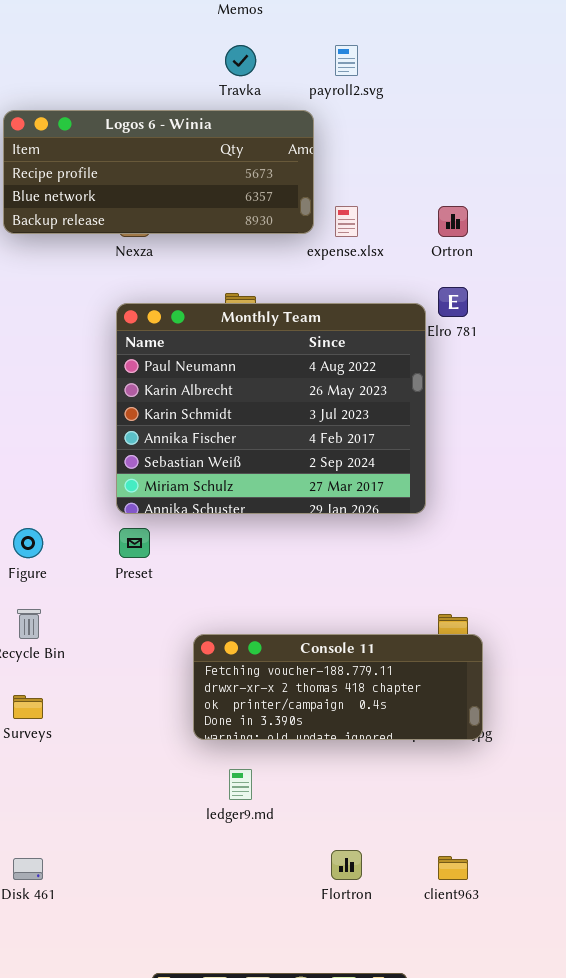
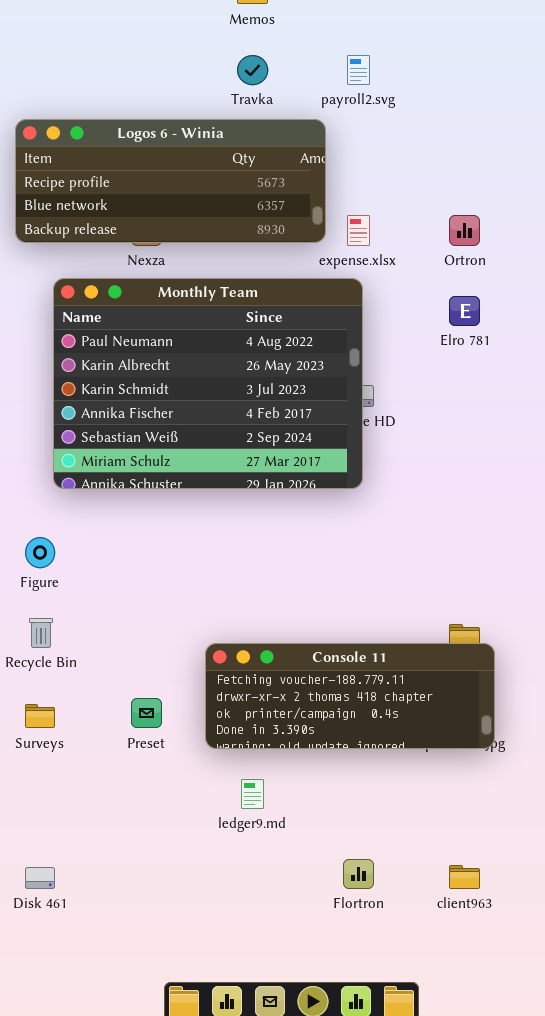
Monthly Team: [116,303,426,514] -> [53,278,363,489], moved
Preset: [119,528,150,558] -> [131,698,162,728], moved

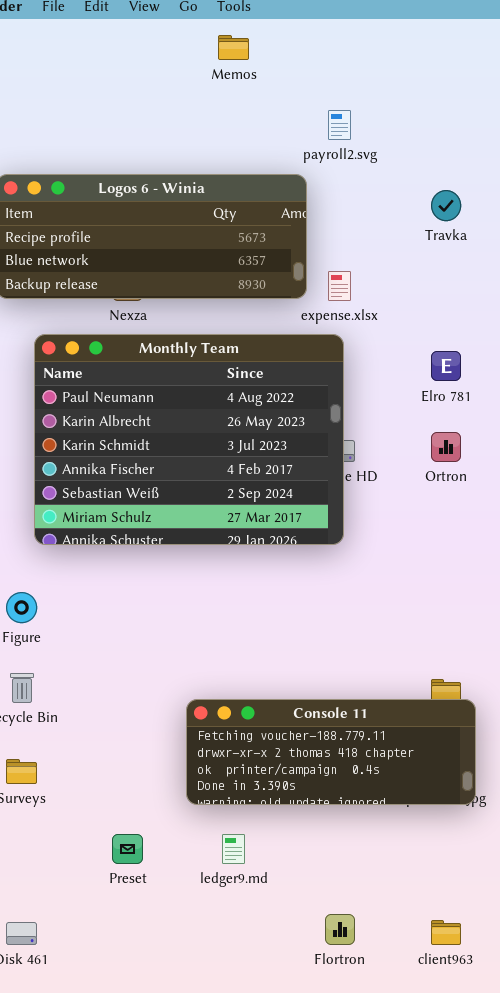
Travka: [237,55,268,85] -> [431,190,461,221], moved
Ortron: [449,215,480,246] -> [431,432,461,462], moved
Preset: [131,698,162,728] -> [112,834,143,864], moved

